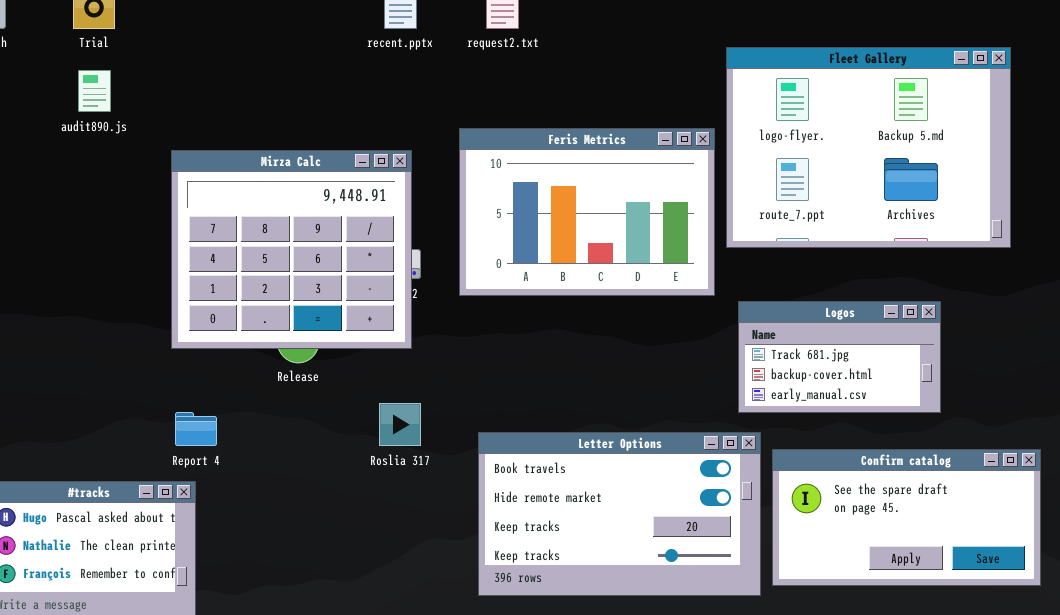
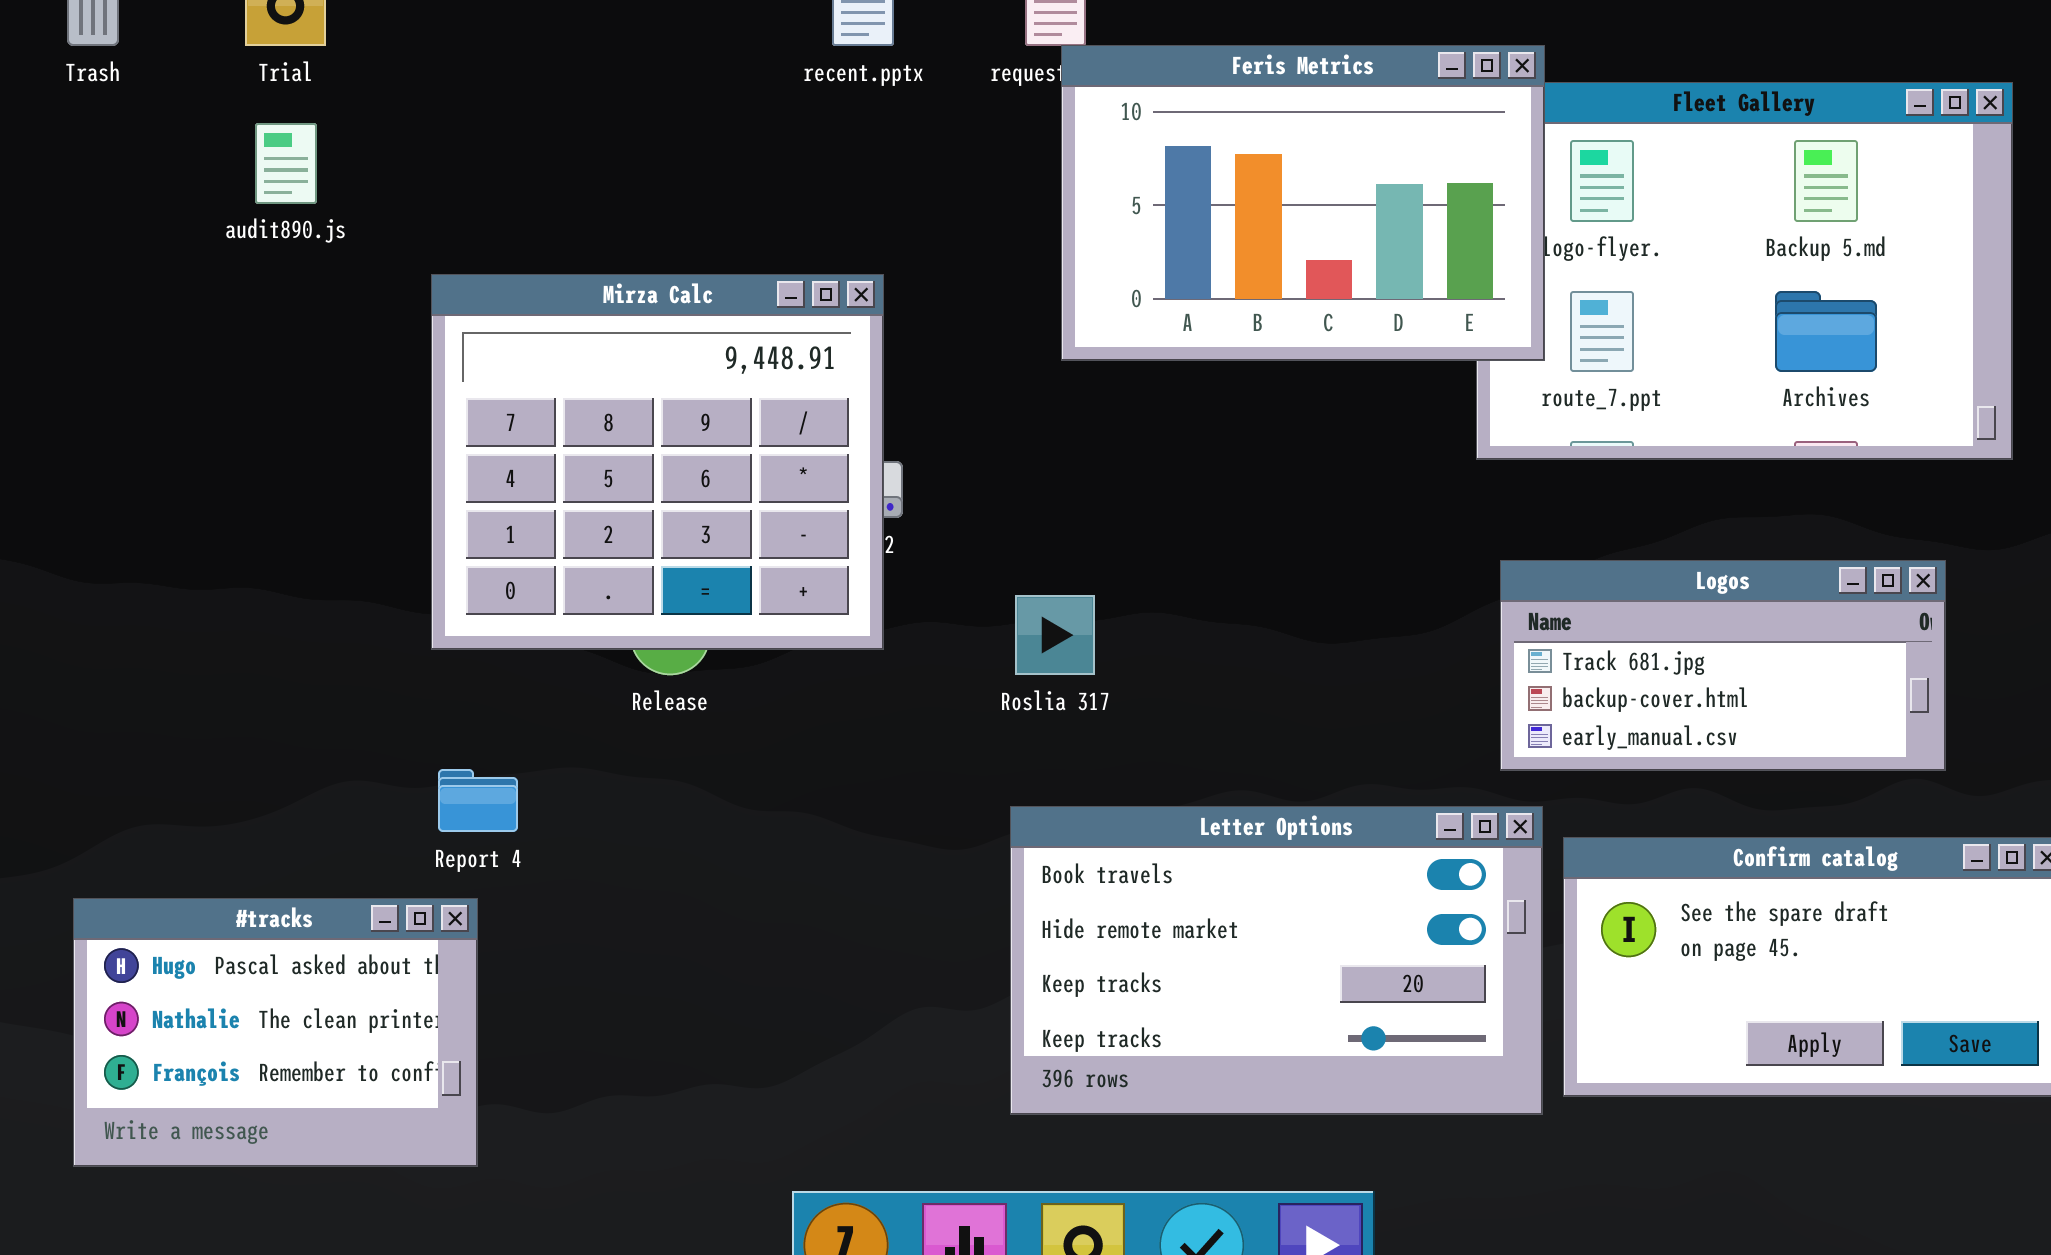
Feris Metrics: [459,128,715,296] -> [1061,45,1545,361], moved
Logos: [738,301,941,413] -> [1500,560,1946,771], resized
Roslia 317: [379,403,421,446] -> [1015,595,1095,675], moved

